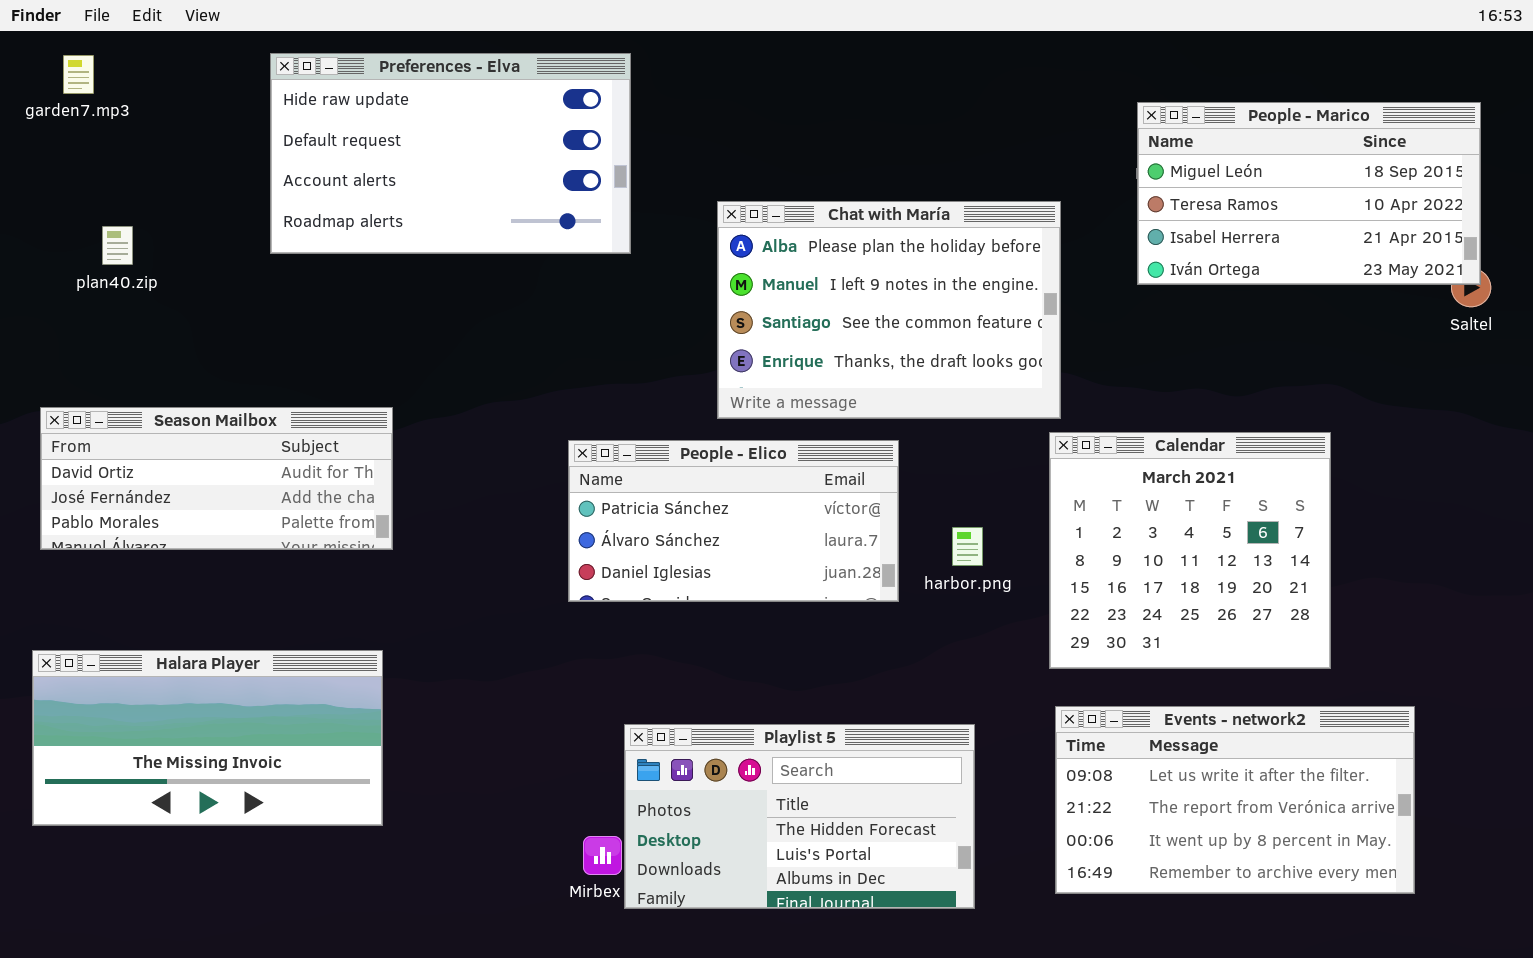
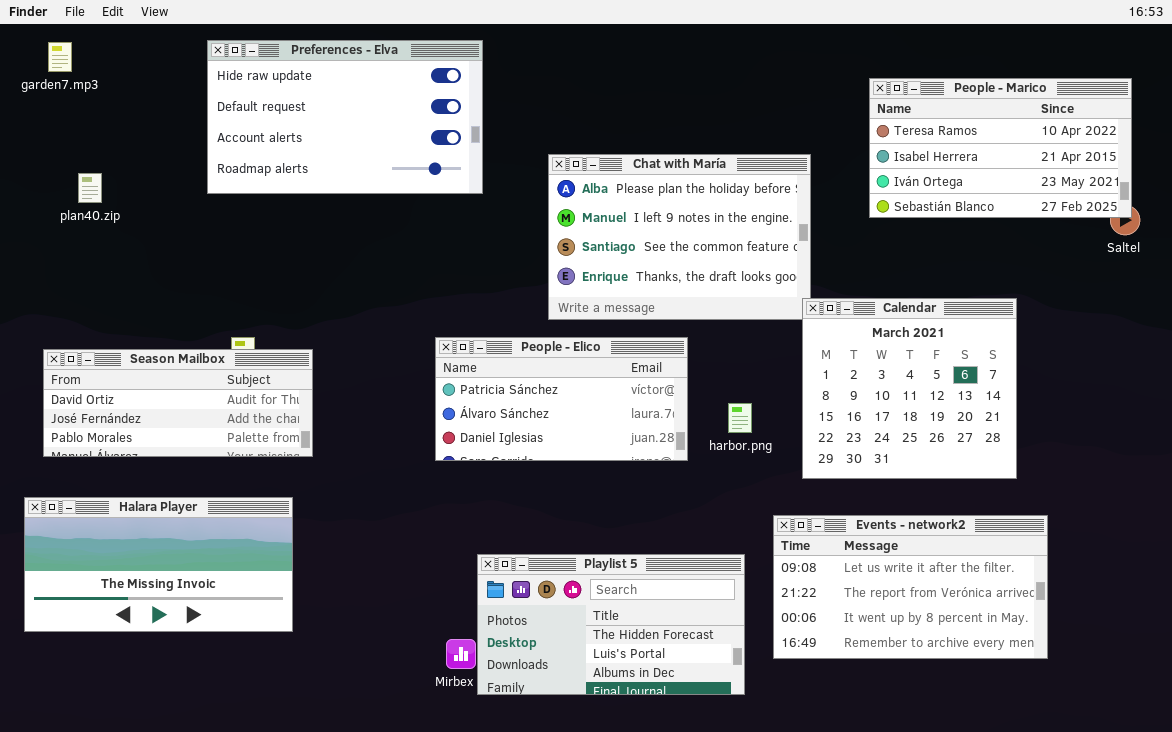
People - Marico: [1137,102,1481,285] -> [869,78,1132,218], scrolled down 1 row
Season Mailbox: [40,407,393,550] -> [43,349,313,457], moved
Calendar: [1049,432,1331,669] -> [802,298,1017,479], moved
Events - network2: [1055,706,1415,894] -> [773,515,1048,659], moved

